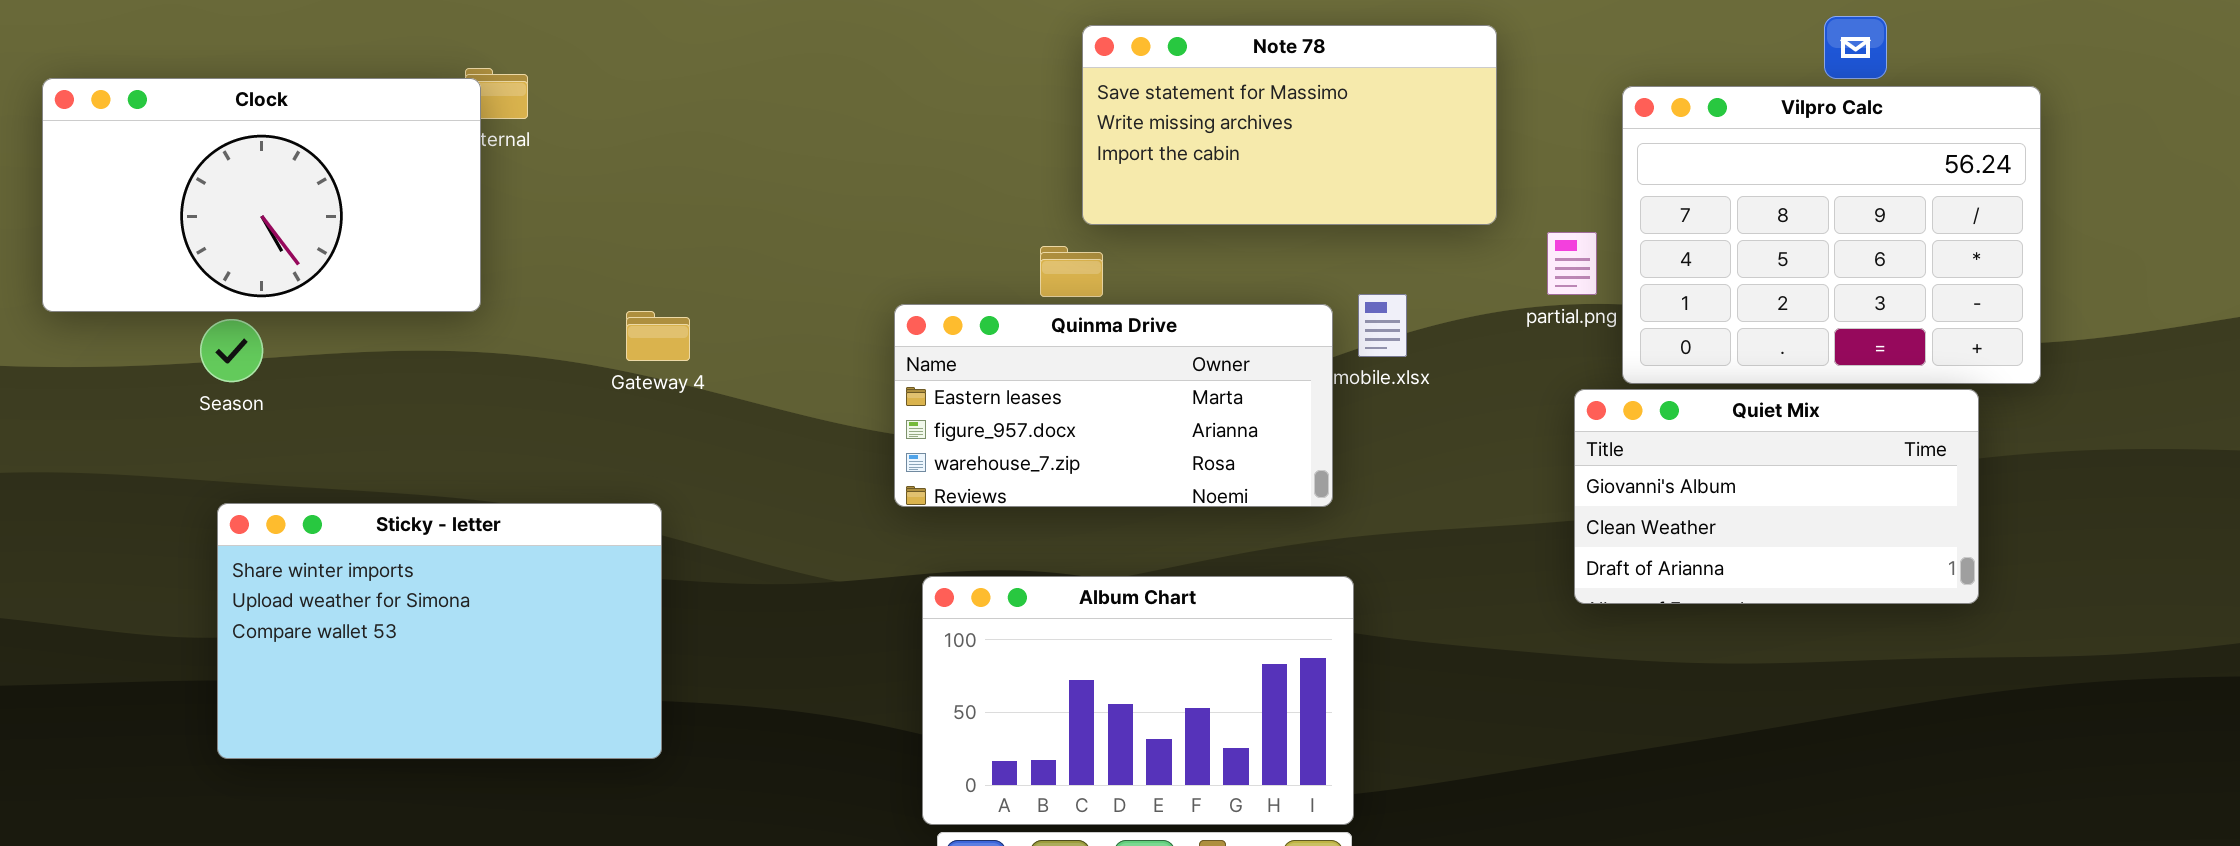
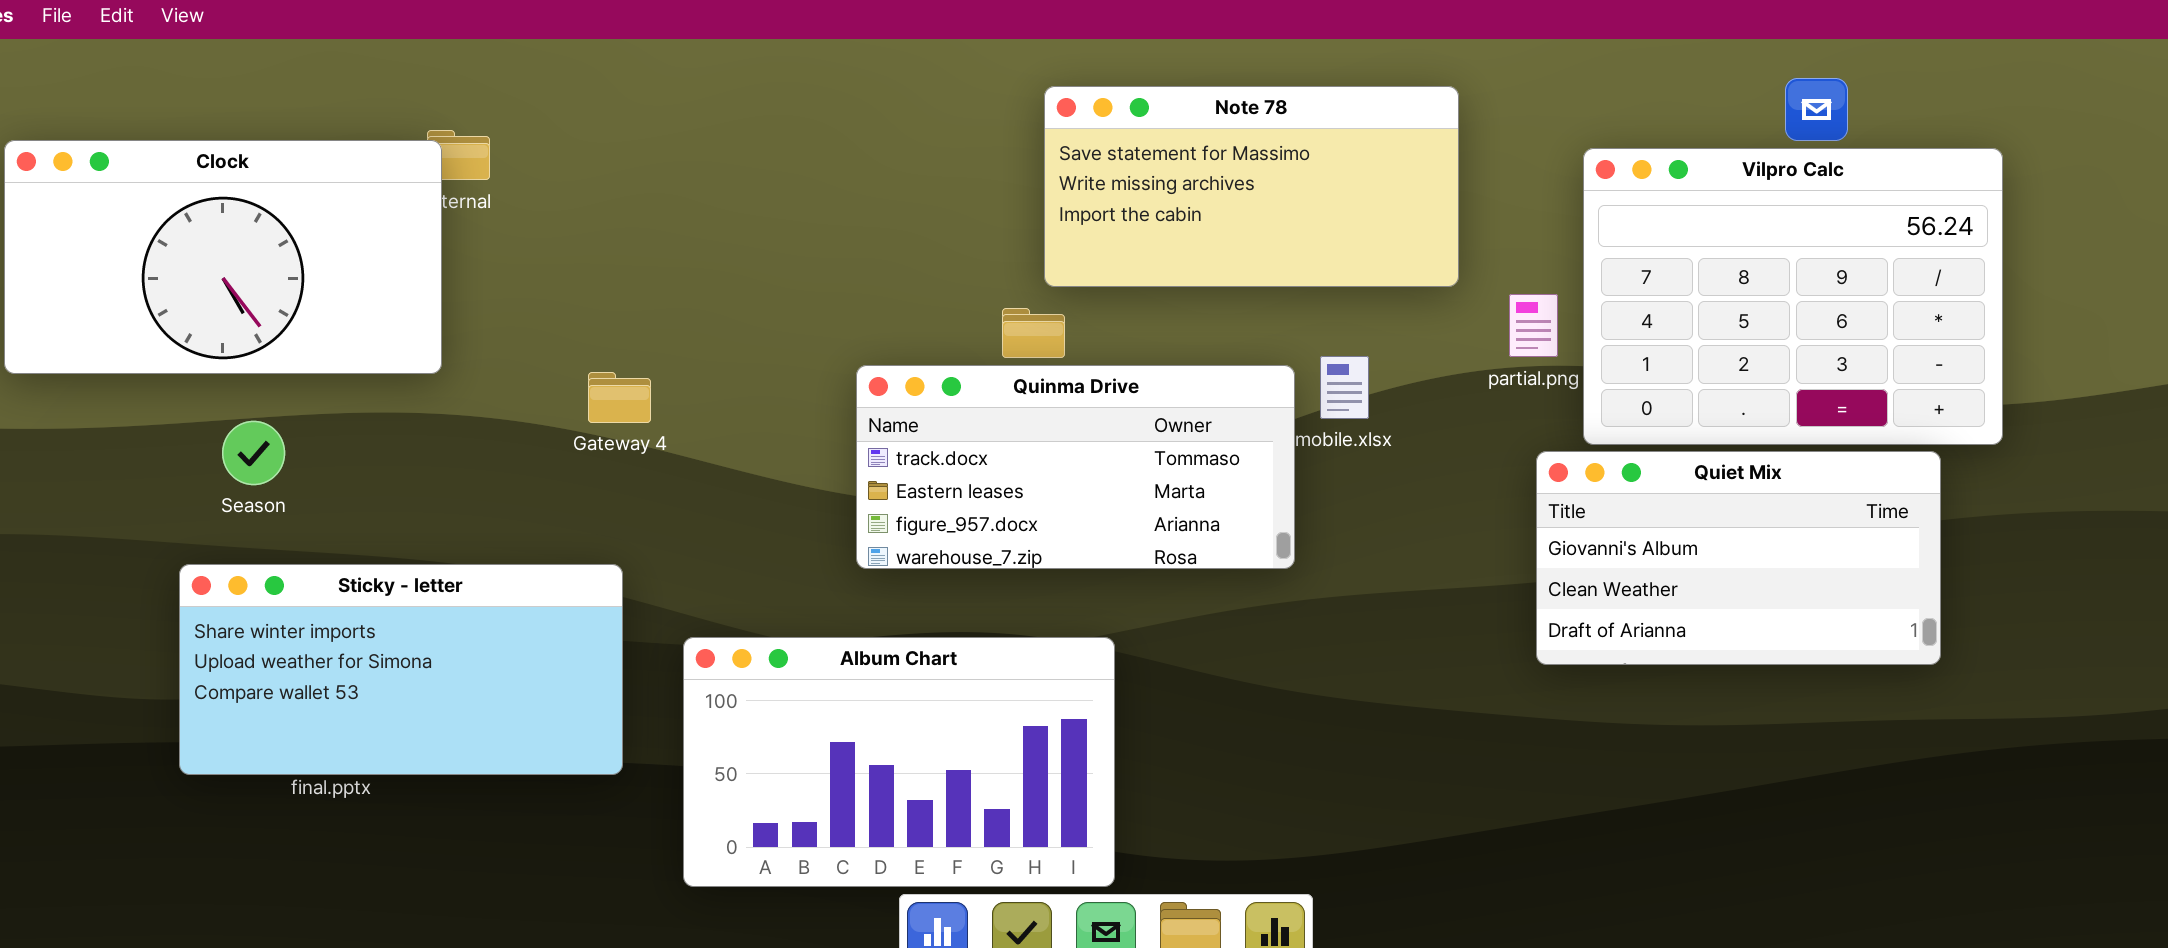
Quinma Drive: [894,304,1333,507] -> [856,365,1295,569], scrolled up 1 row
Season: [200,319,263,382] -> [222,421,285,485], moved
Sticky - letter: [217,503,662,759] -> [179,564,623,775], resized
Album Chart: [922,576,1354,825] -> [683,637,1115,887], moved

